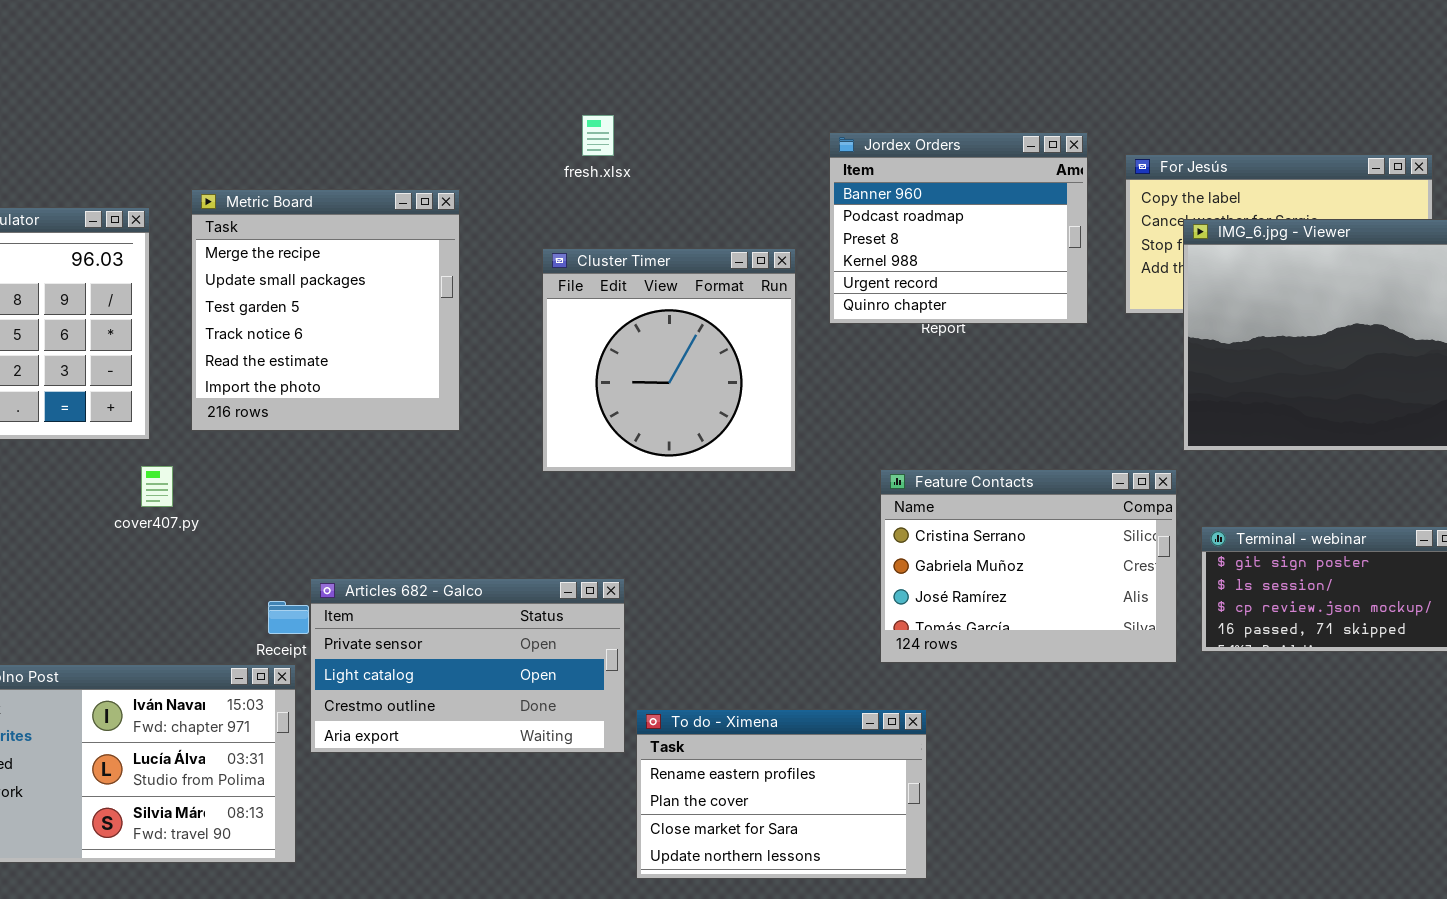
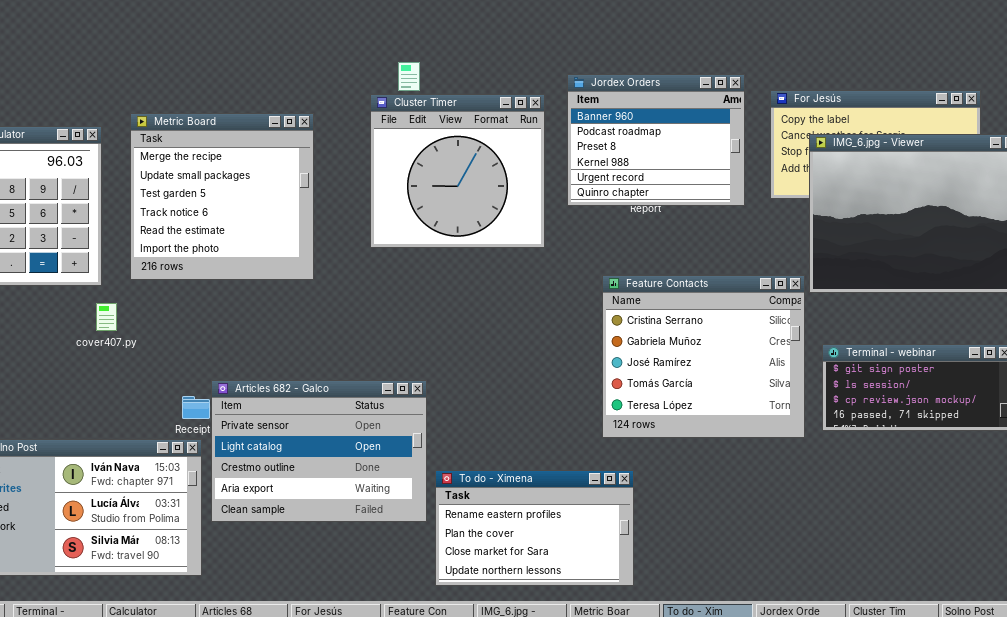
Cluster Timer: [542,248,796,472] -> [370,94,545,248], moved
Feature Contacts: [880,469,1177,663] -> [602,275,805,438], resized
Articles 682 - Galco: [310,578,625,753] -> [211,380,427,522], resized

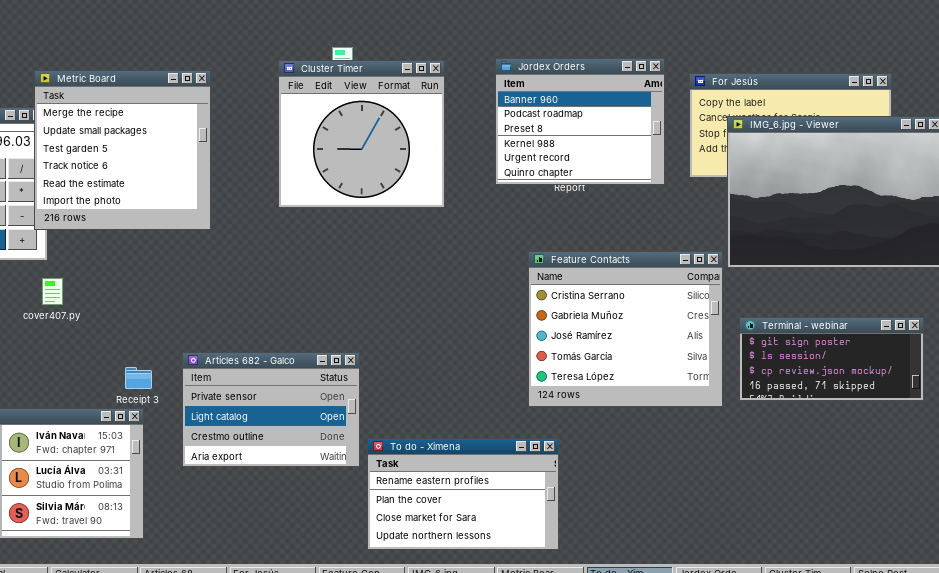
Cluster Timer: [370,94,545,248] -> [278,60,445,208], moved
Metric Board: [130,113,314,280] -> [34,70,211,230], moved
Articles 682 - Galco: [211,380,427,522] -> [182,352,360,467], resized

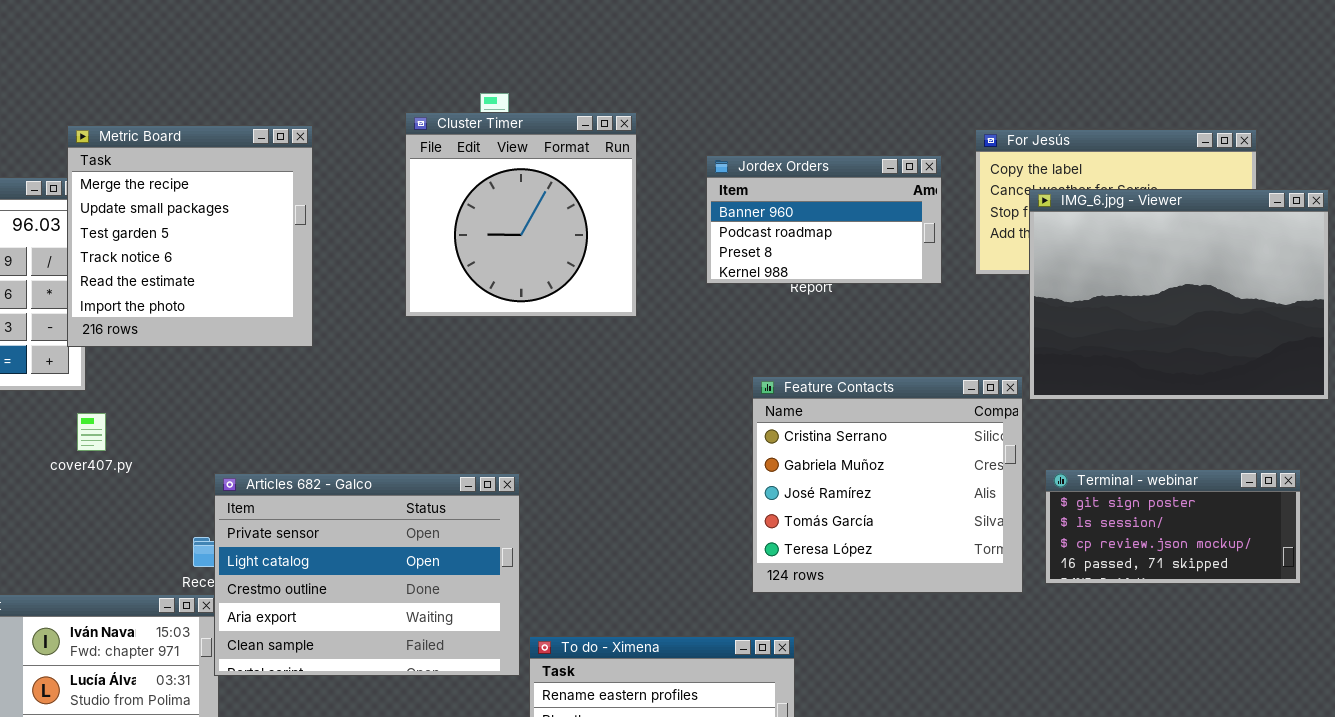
Jordex Orders: [495,58,665,185] -> [706,155,942,284], resized
Articles 682 - Galco: [182,352,360,467] -> [214,473,520,676], resized

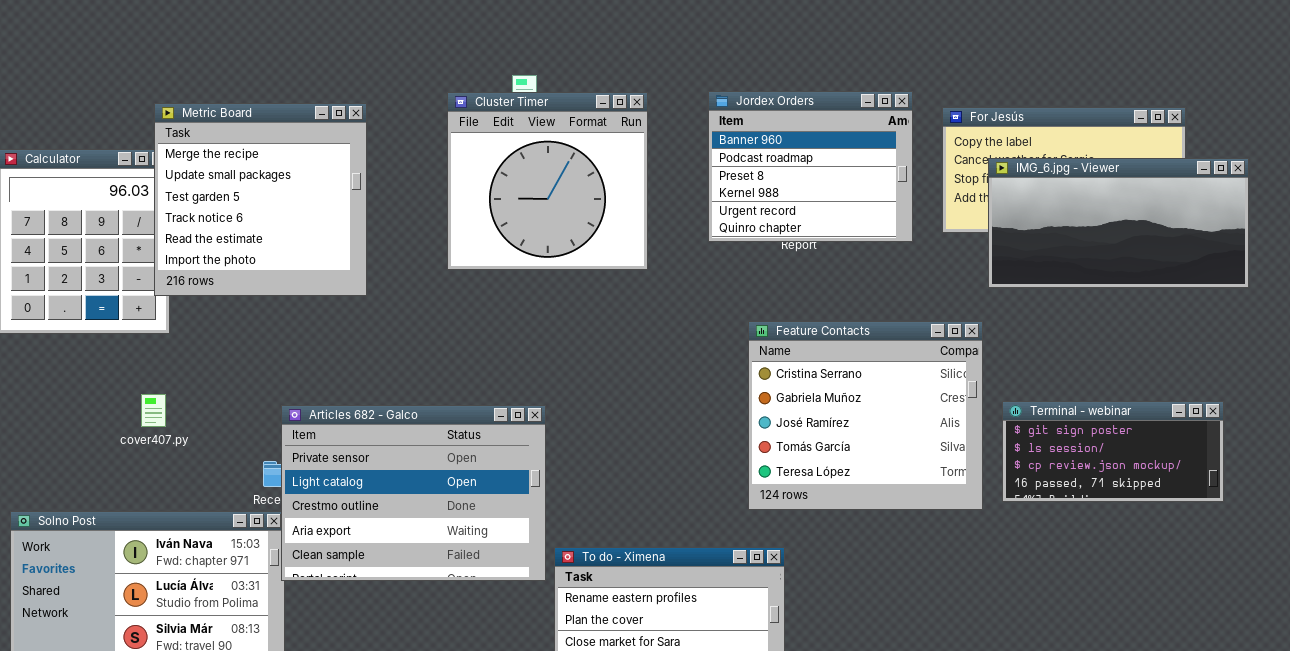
Jordex Orders: [706,155,942,284] -> [708,91,913,242], resized
IMG_6.jpg - Viewer: [1029,189,1329,400] -> [988,158,1249,288], resized
cover407.py: [77,413,106,451] -> [141,394,166,427], moved

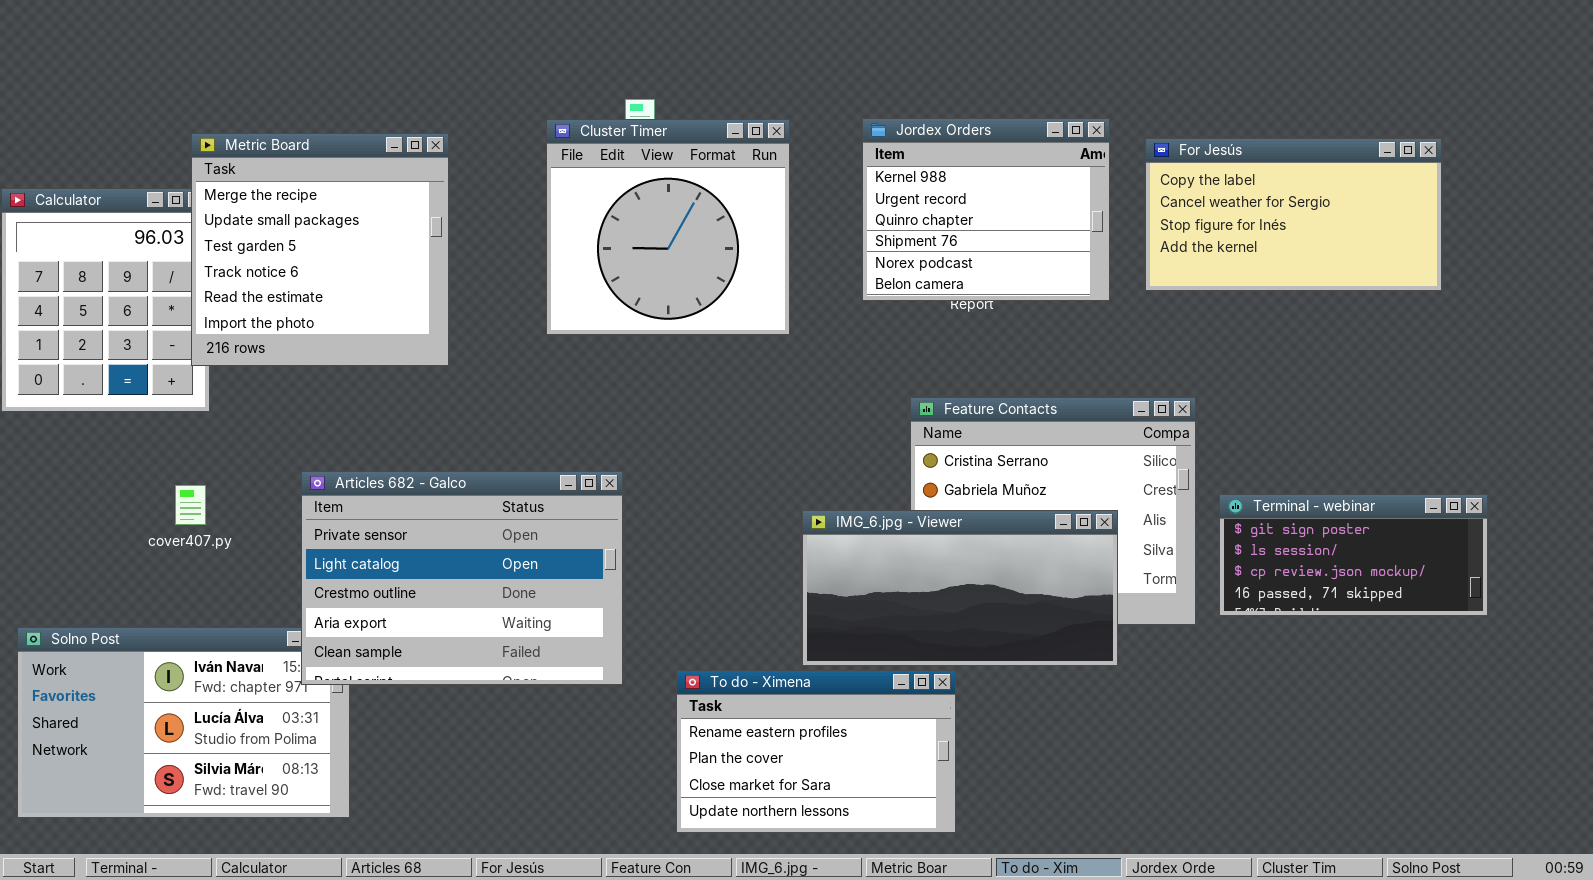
Jordex Orders: [708,91,913,242] -> [862,118,1110,301], scrolled down 3 rows
IMG_6.jpg - Viewer: [988,158,1249,288] -> [802,510,1118,666], moved
Articles 682 - Galco: [281,405,546,581] -> [301,471,623,685], moved

